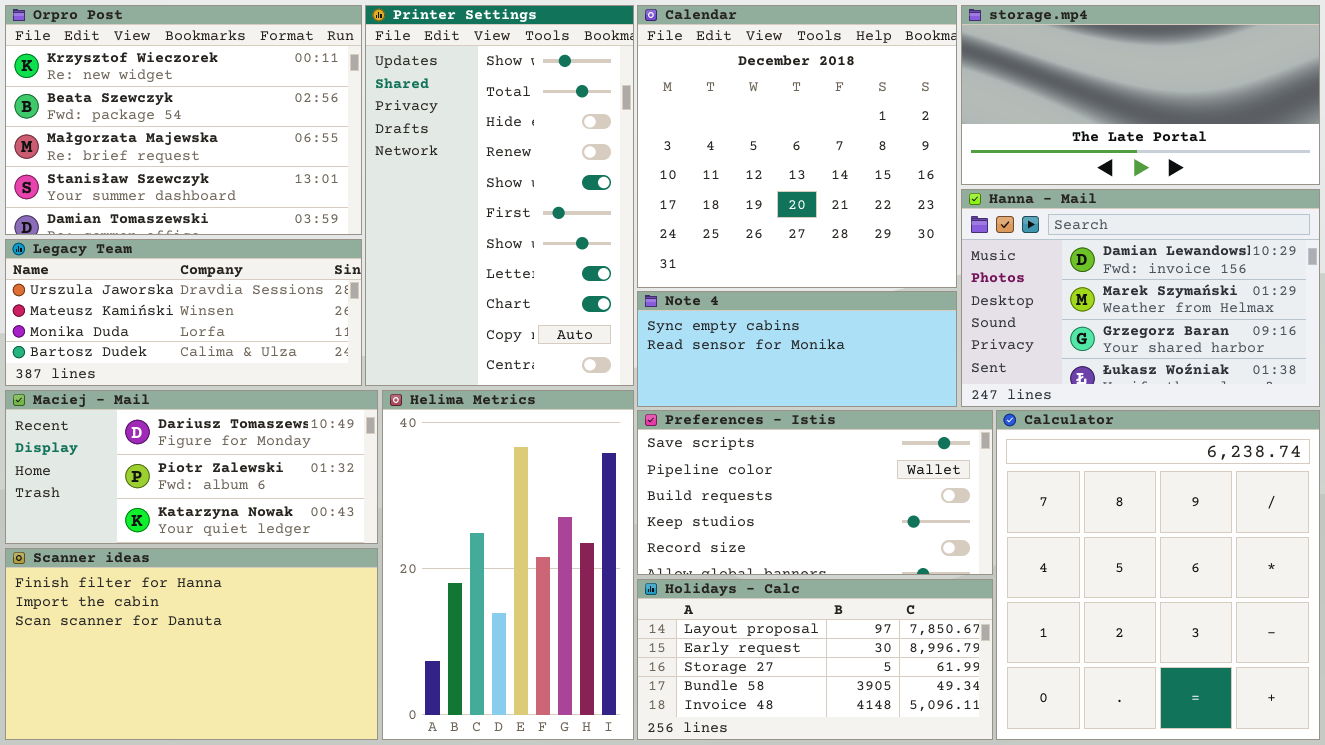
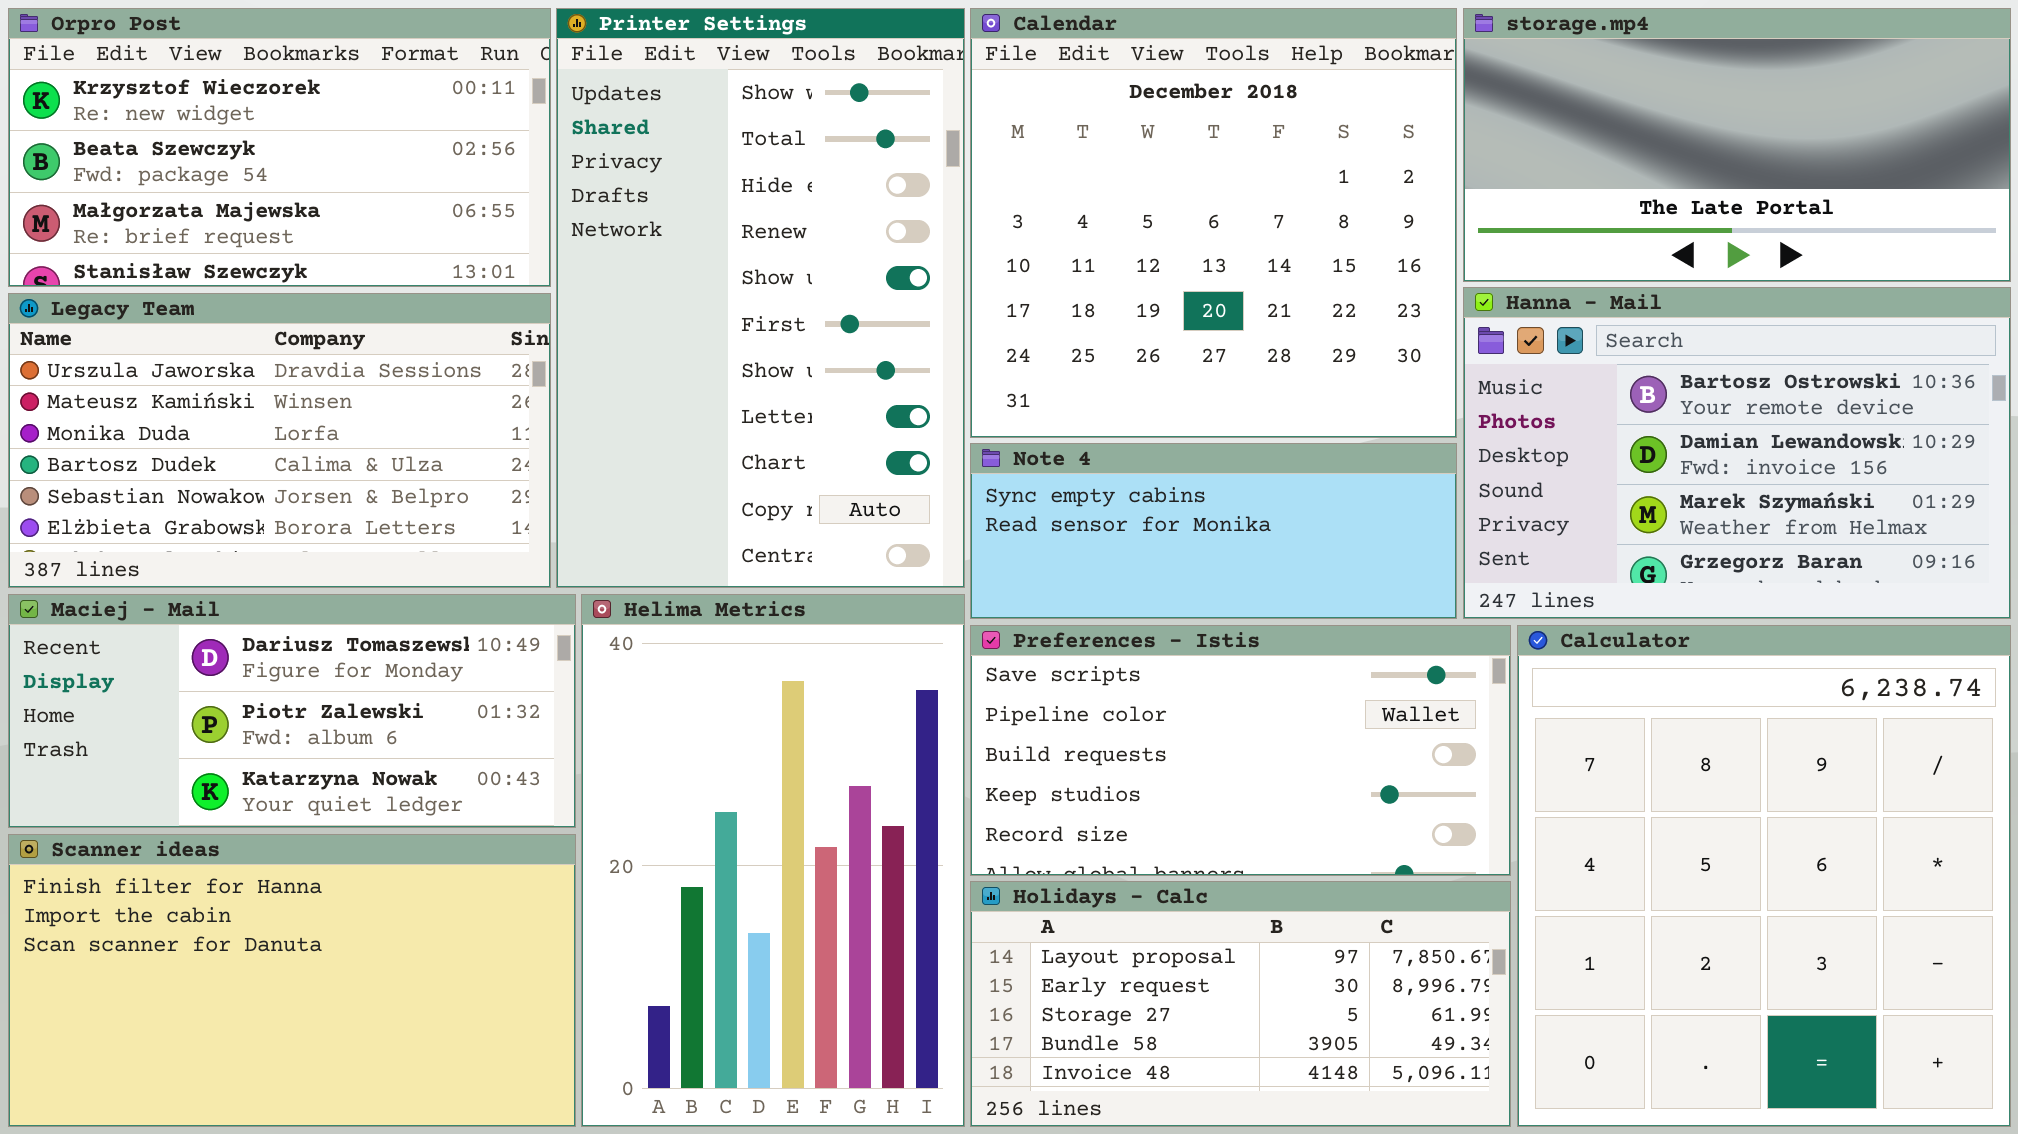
Orpro Post: [5,5,362,235] -> [8,8,551,287], resized
Hanna - Mail: [961,189,1320,407] -> [1463,287,2011,619], scrolled up 1 row
Legacy Team: [5,239,362,386] -> [8,293,551,588], resized

